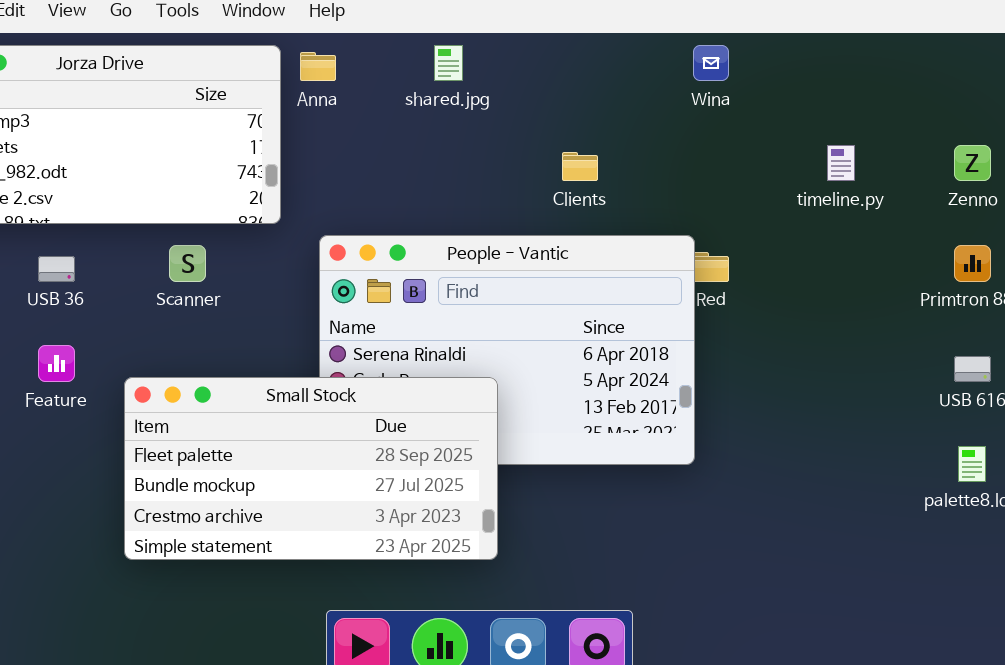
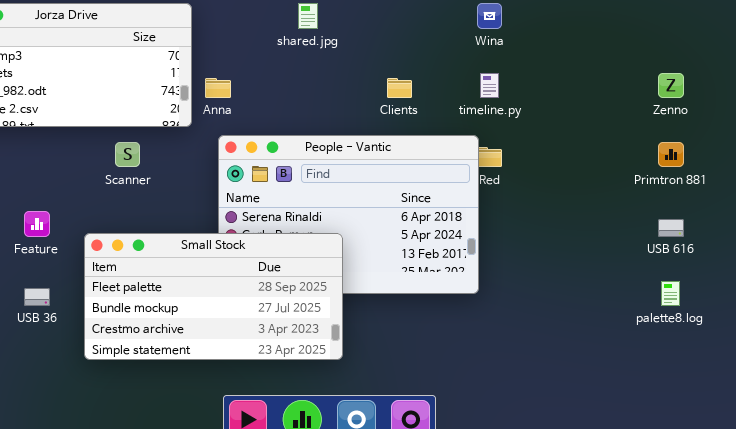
Anna: [300,52,336,81] -> [205,78,231,98], moved
timeline.py: [827,145,855,181] -> [480,73,499,98], moved
USB 36: [38,256,75,282] -> [24,288,50,306], moved

